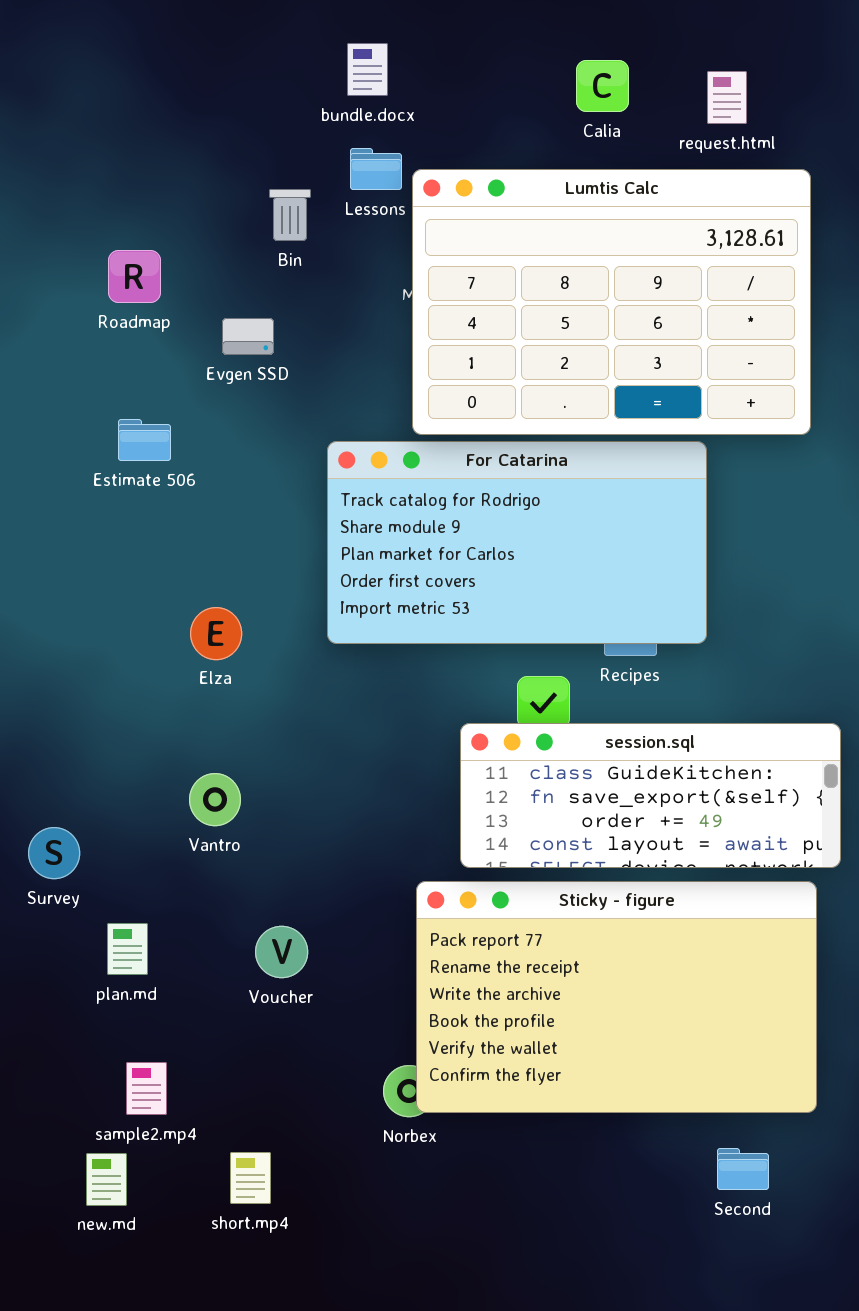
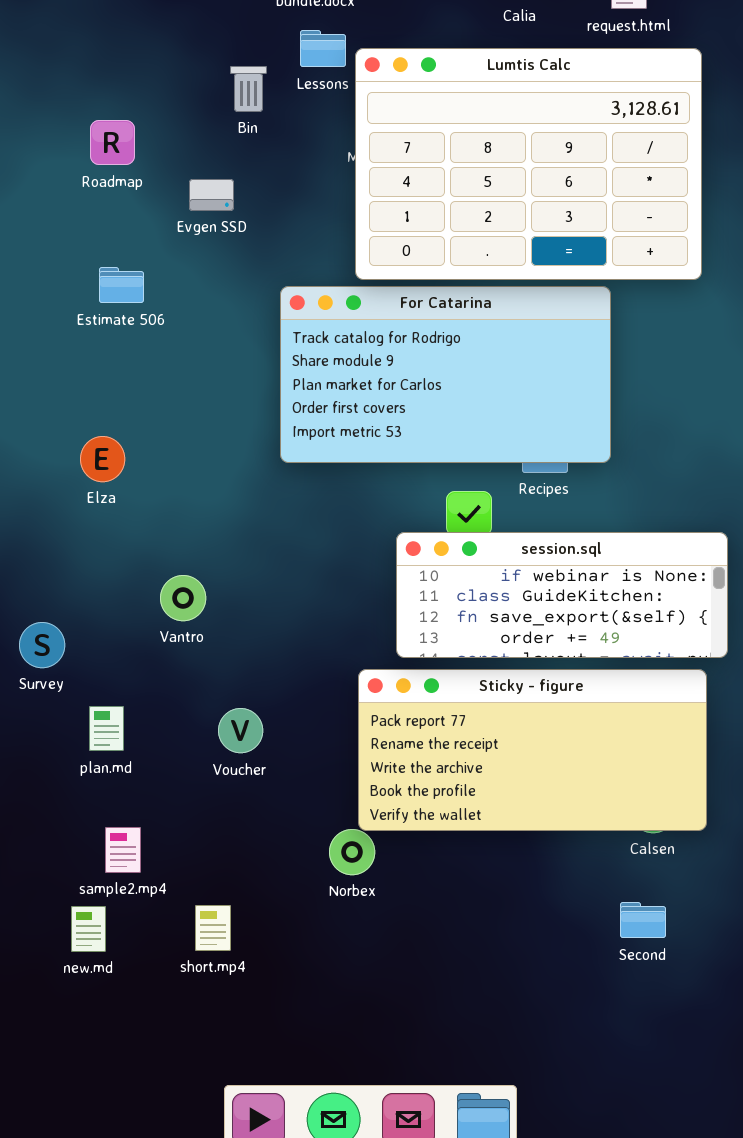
Elza: [190,607,242,660] -> [80,436,125,482], moved
session.sql: [460,723,841,868] -> [396,532,728,658], scrolled up 1 row
Sticky - figure: [416,881,817,1113] -> [358,669,707,831], resized

